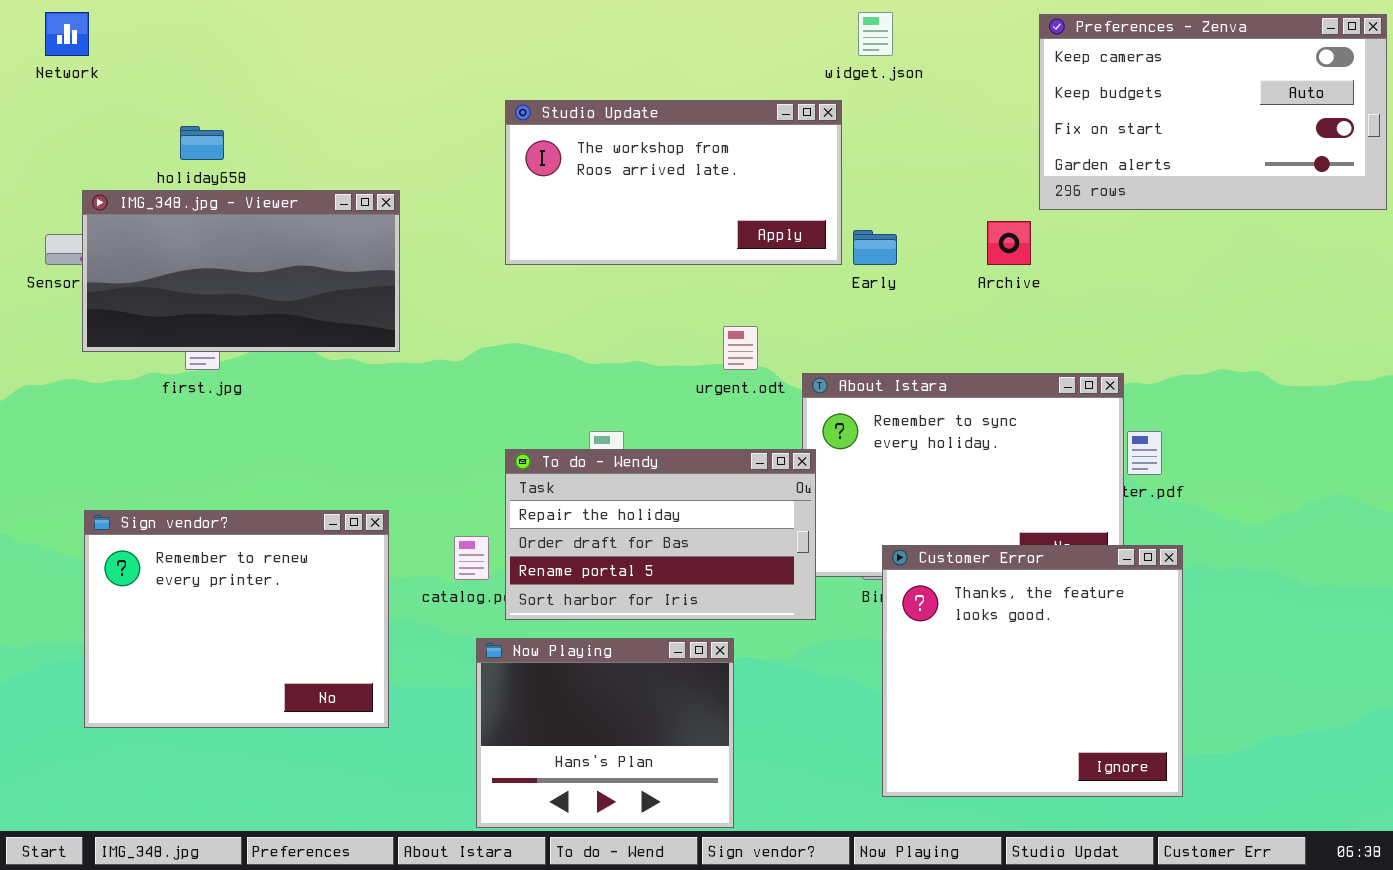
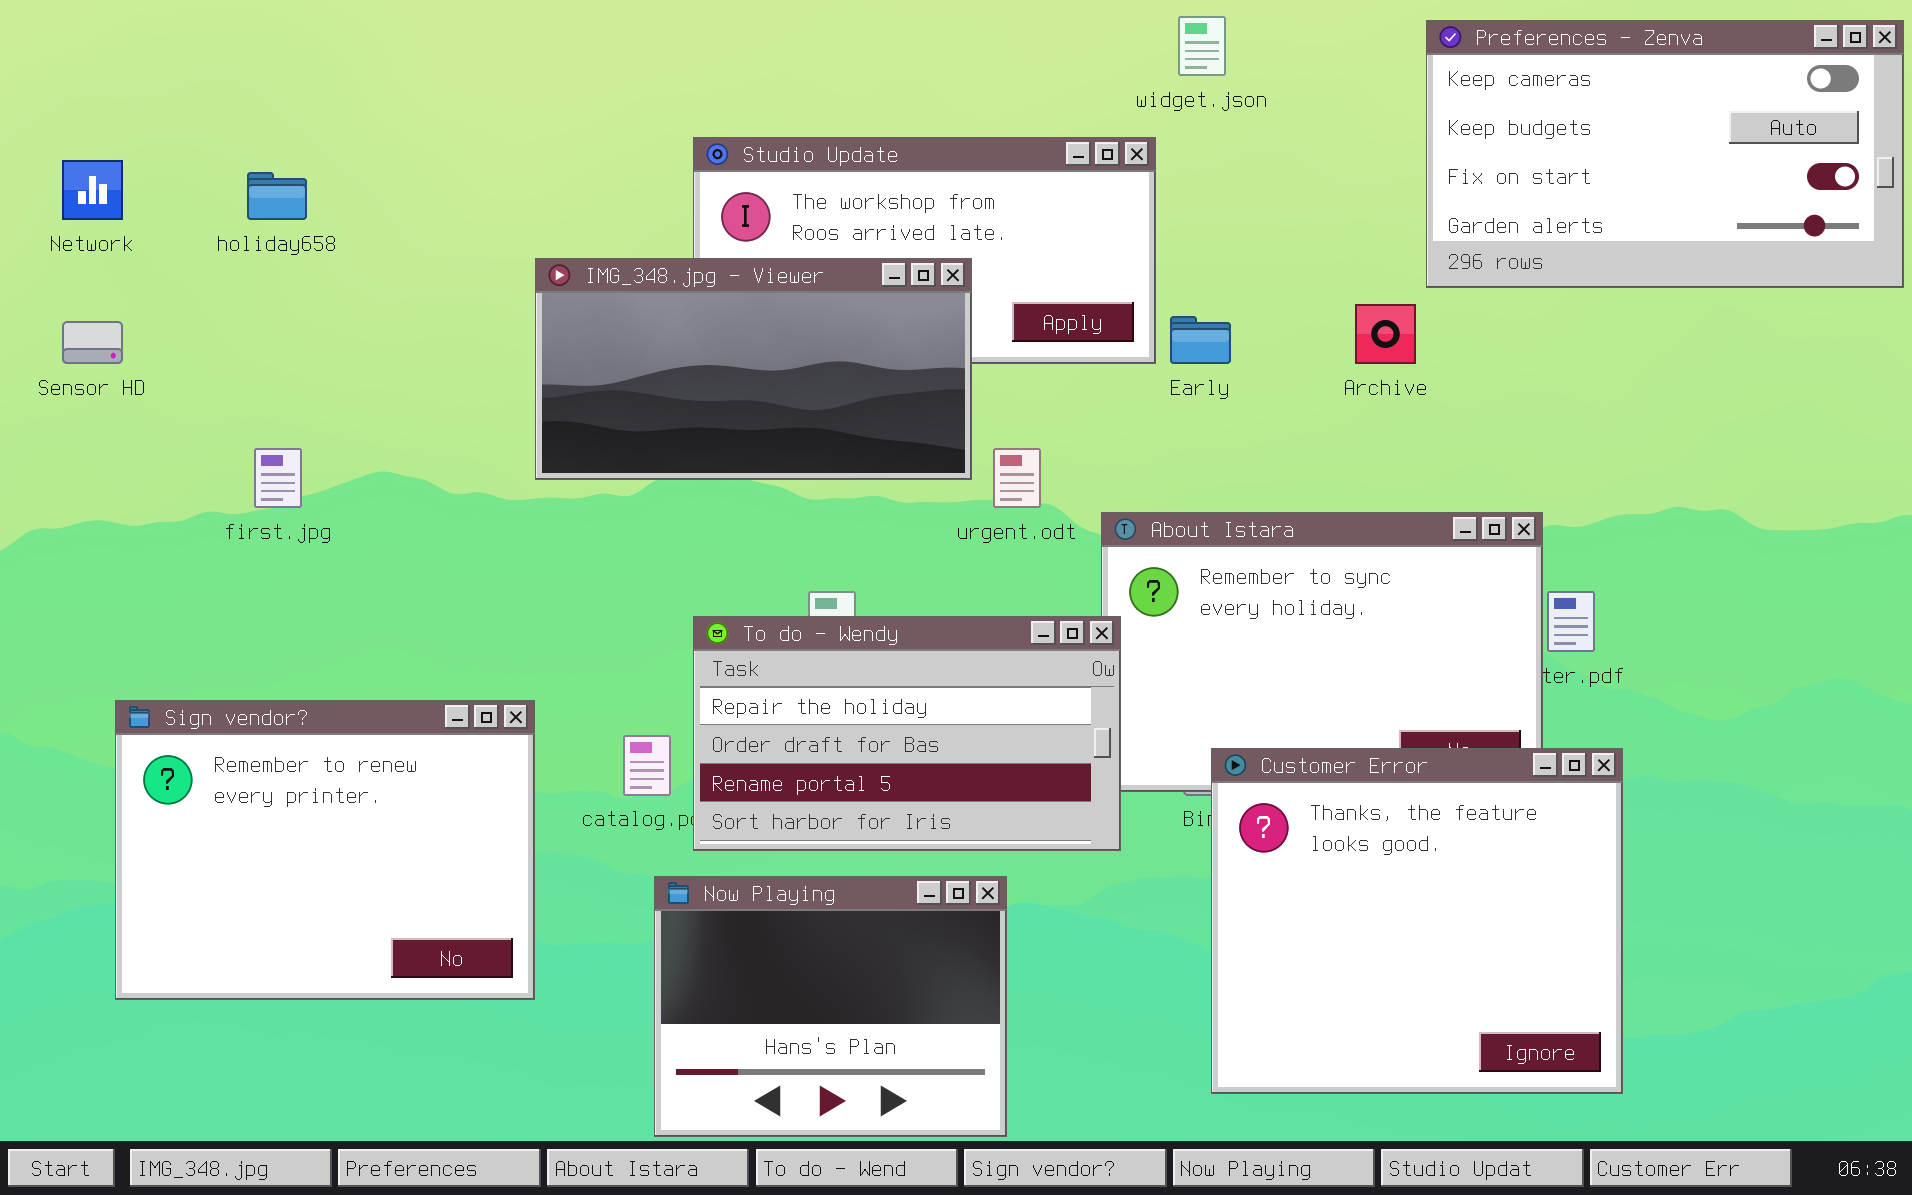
Network: [45,12,89,56] -> [62,160,123,220], moved
IMG_348.jpg - Viewer: [82,190,400,352] -> [535,258,972,480], moved

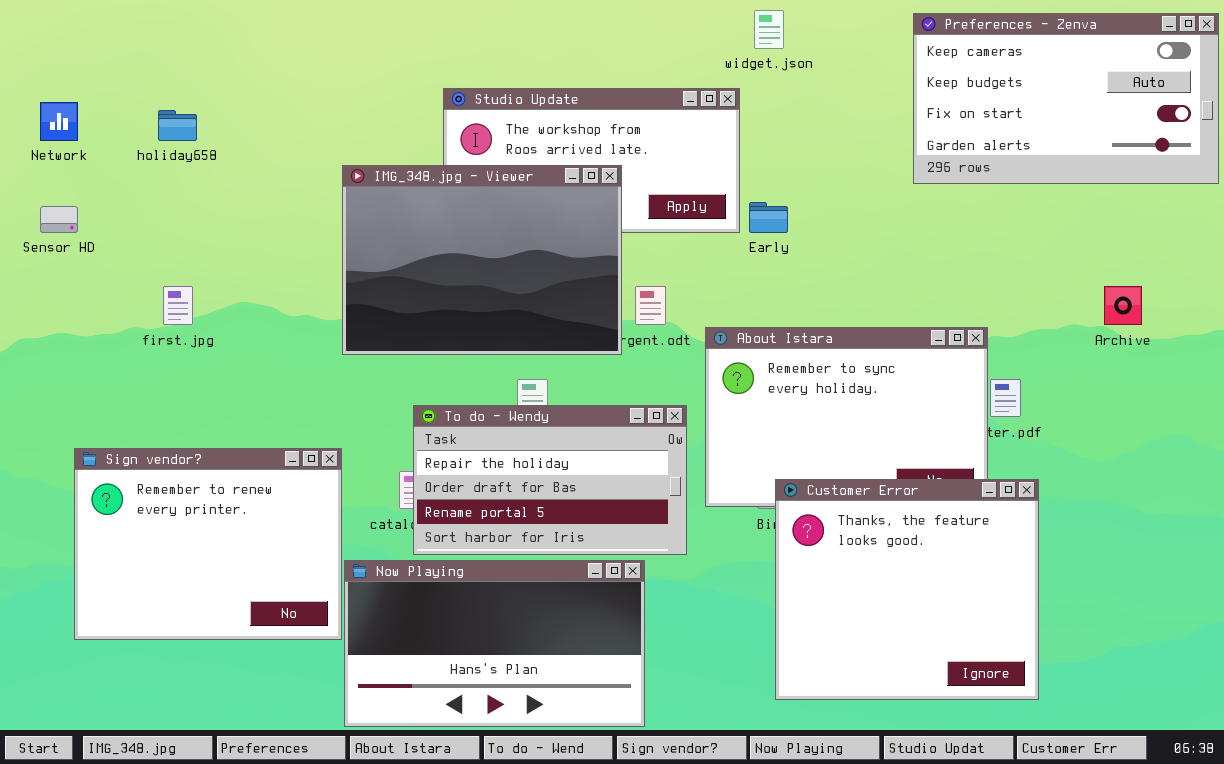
IMG_348.jpg - Viewer: [535,258,972,480] -> [342,165,622,355], resized
Archive: [1355,304,1416,364] -> [1104,286,1142,325], moved
To do - Wendy: [693,616,1121,851] -> [413,405,687,555], moved
Now Playing: [654,876,1007,1137] -> [344,560,645,727], resized

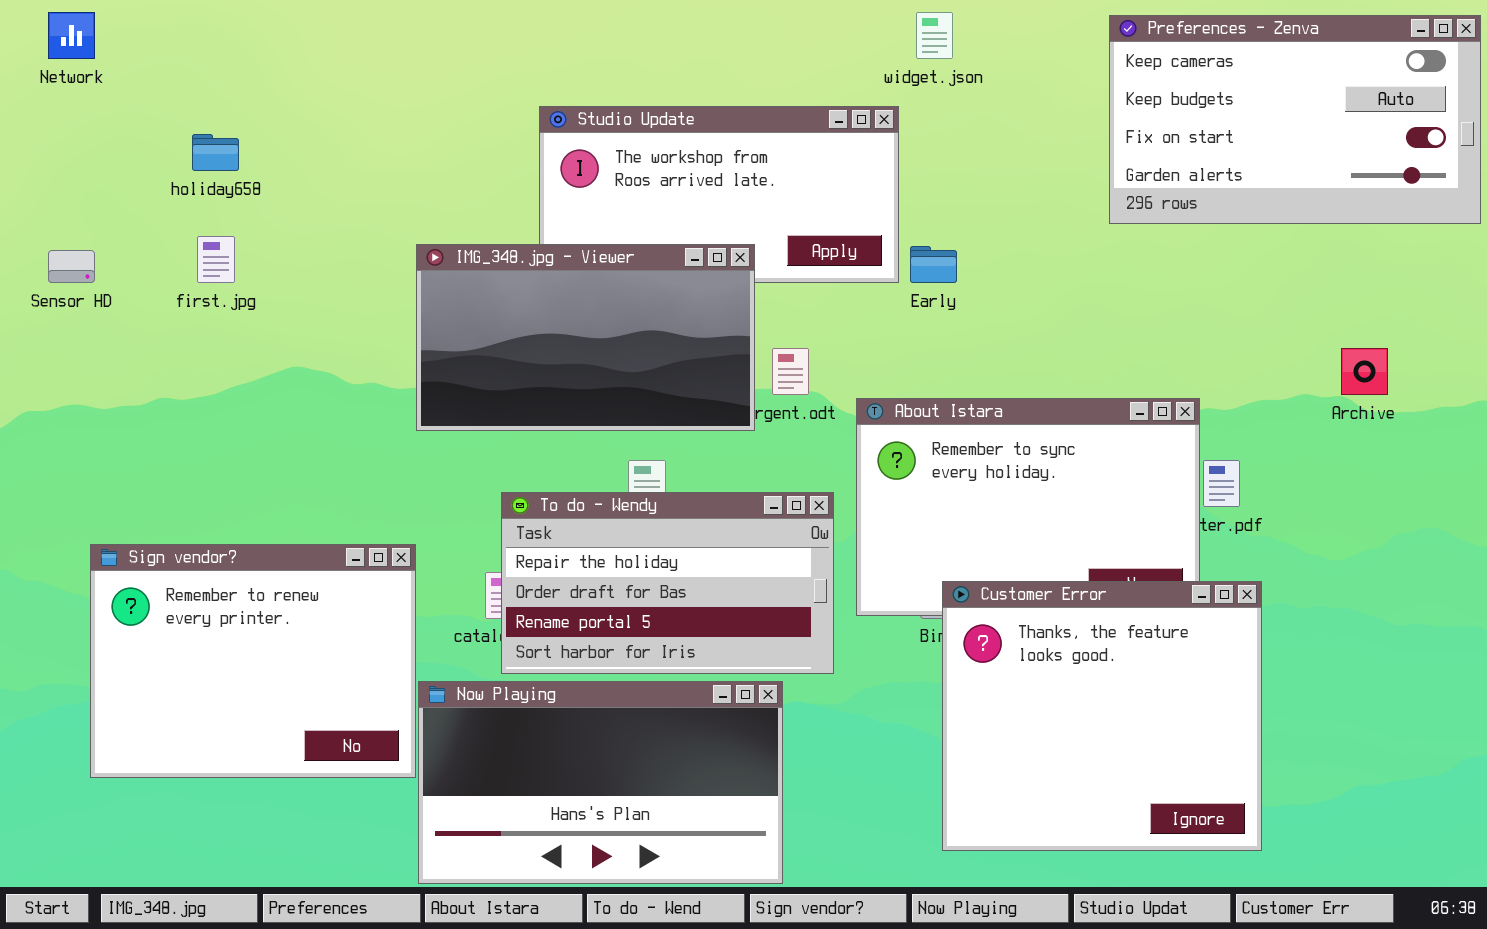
Network: [40,102,78,141] -> [48,12,95,59], moved
IMG_348.jpg - Viewer: [342,165,622,355] -> [416,244,755,431], resized
first.jpg: [163,286,193,325] -> [197,236,235,283], moved

